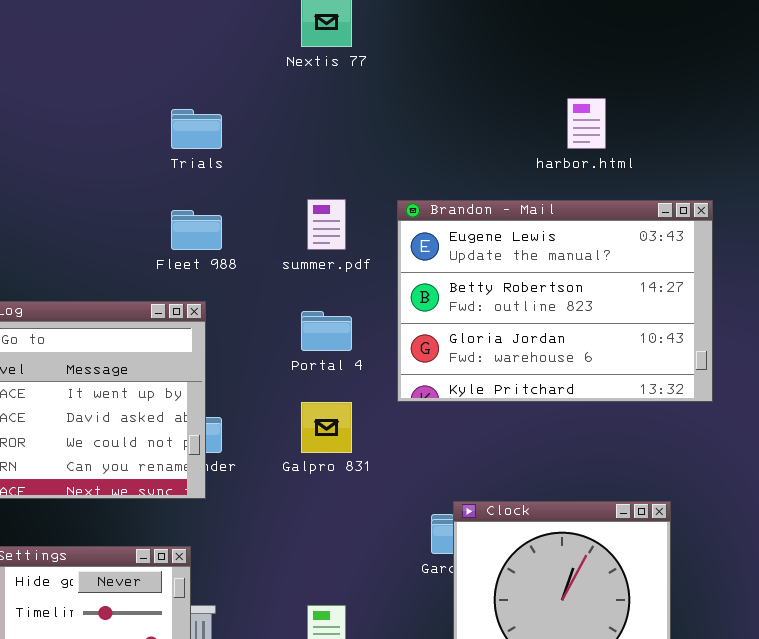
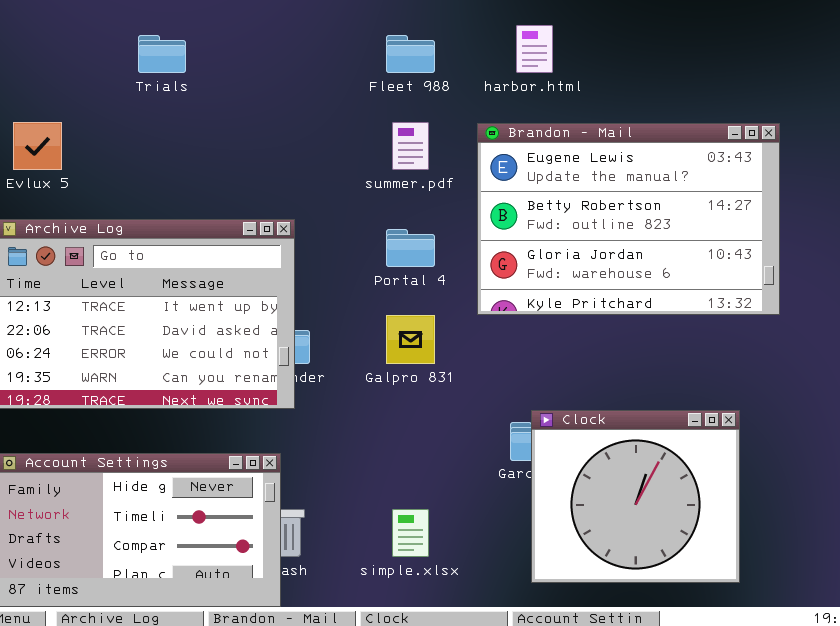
harbor.html: [567,98,606,149] -> [516,25,553,73], moved
Trials: [171,109,222,149] -> [138,35,186,73], moved
Fleet 988: [171,210,222,250] -> [386,35,435,73], moved

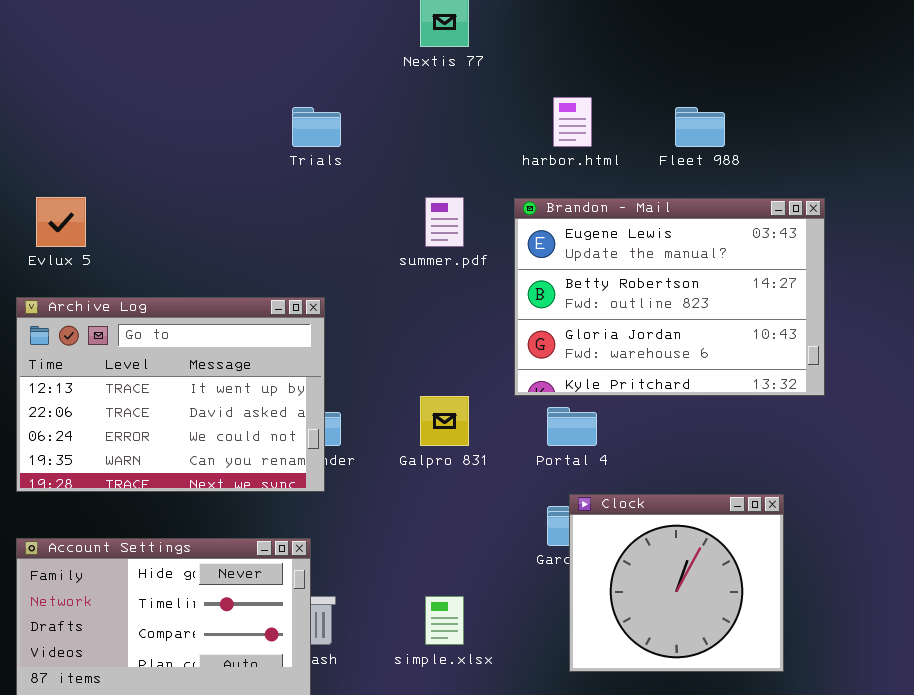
Trials: [138,35,186,73] -> [292,107,341,147], moved
Fleet 988: [386,35,435,73] -> [675,107,725,147], moved
Portal 4: [386,229,435,267] -> [547,407,597,446], moved

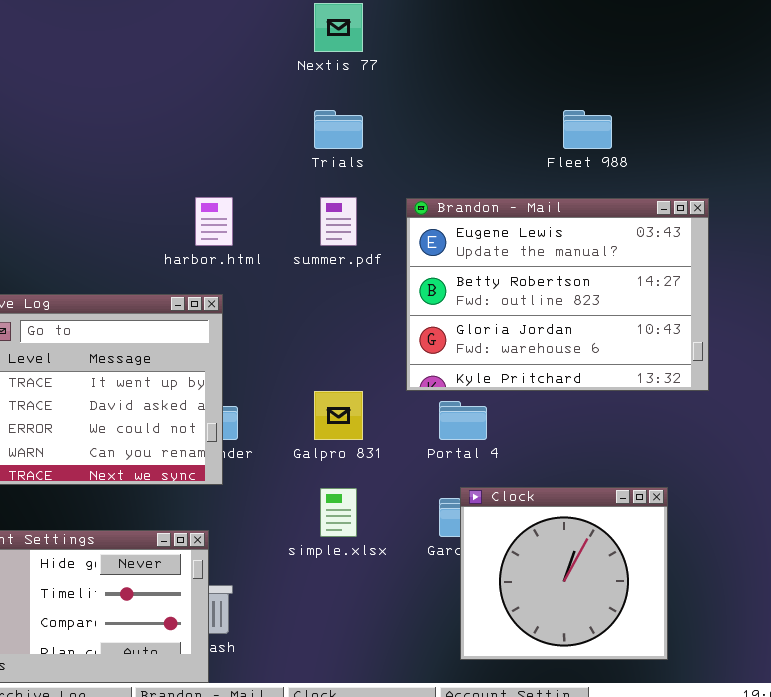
harbor.html: [553,97,592,147] -> [195,197,233,246], moved
Trials: [292,107,341,147] -> [314,110,363,149], moved
simple.xlsx: [425,596,464,645] -> [320,488,357,537], moved

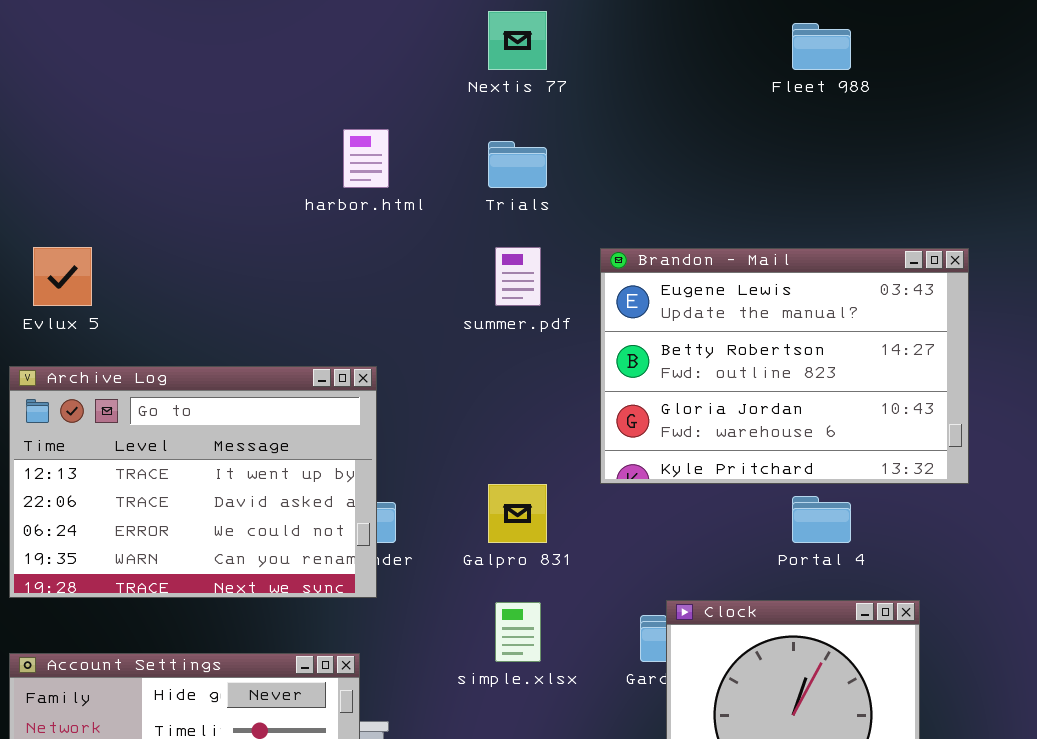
Fleet 988: [563,110,612,149] -> [792,23,851,70], moved
harbor.html: [195,197,233,246] -> [343,129,389,188], moved
Portal 4: [439,401,487,440] -> [792,496,851,543], moved

